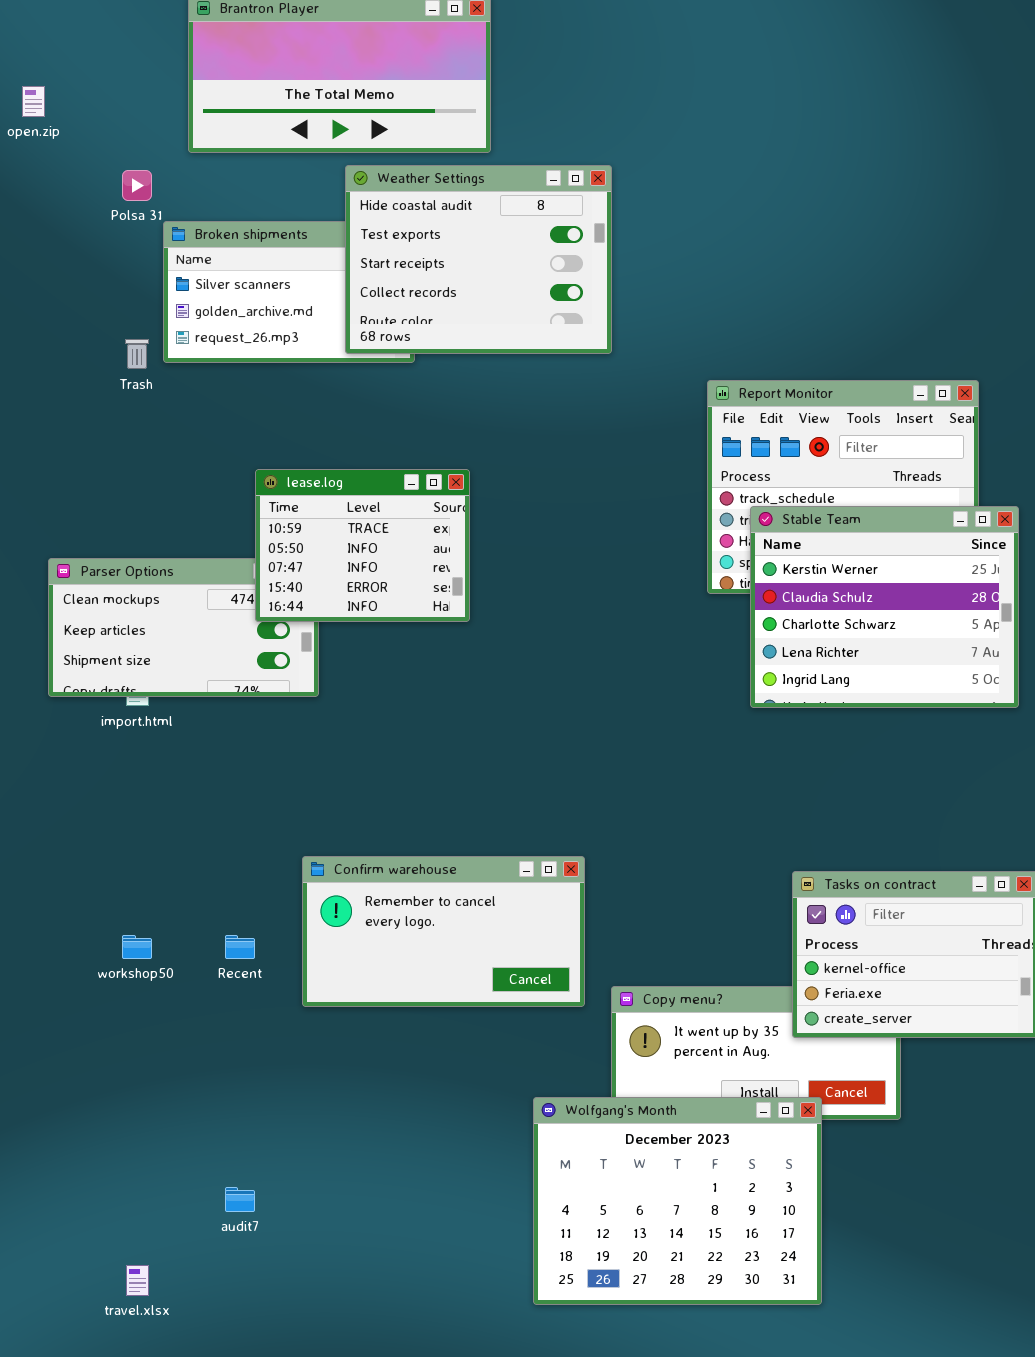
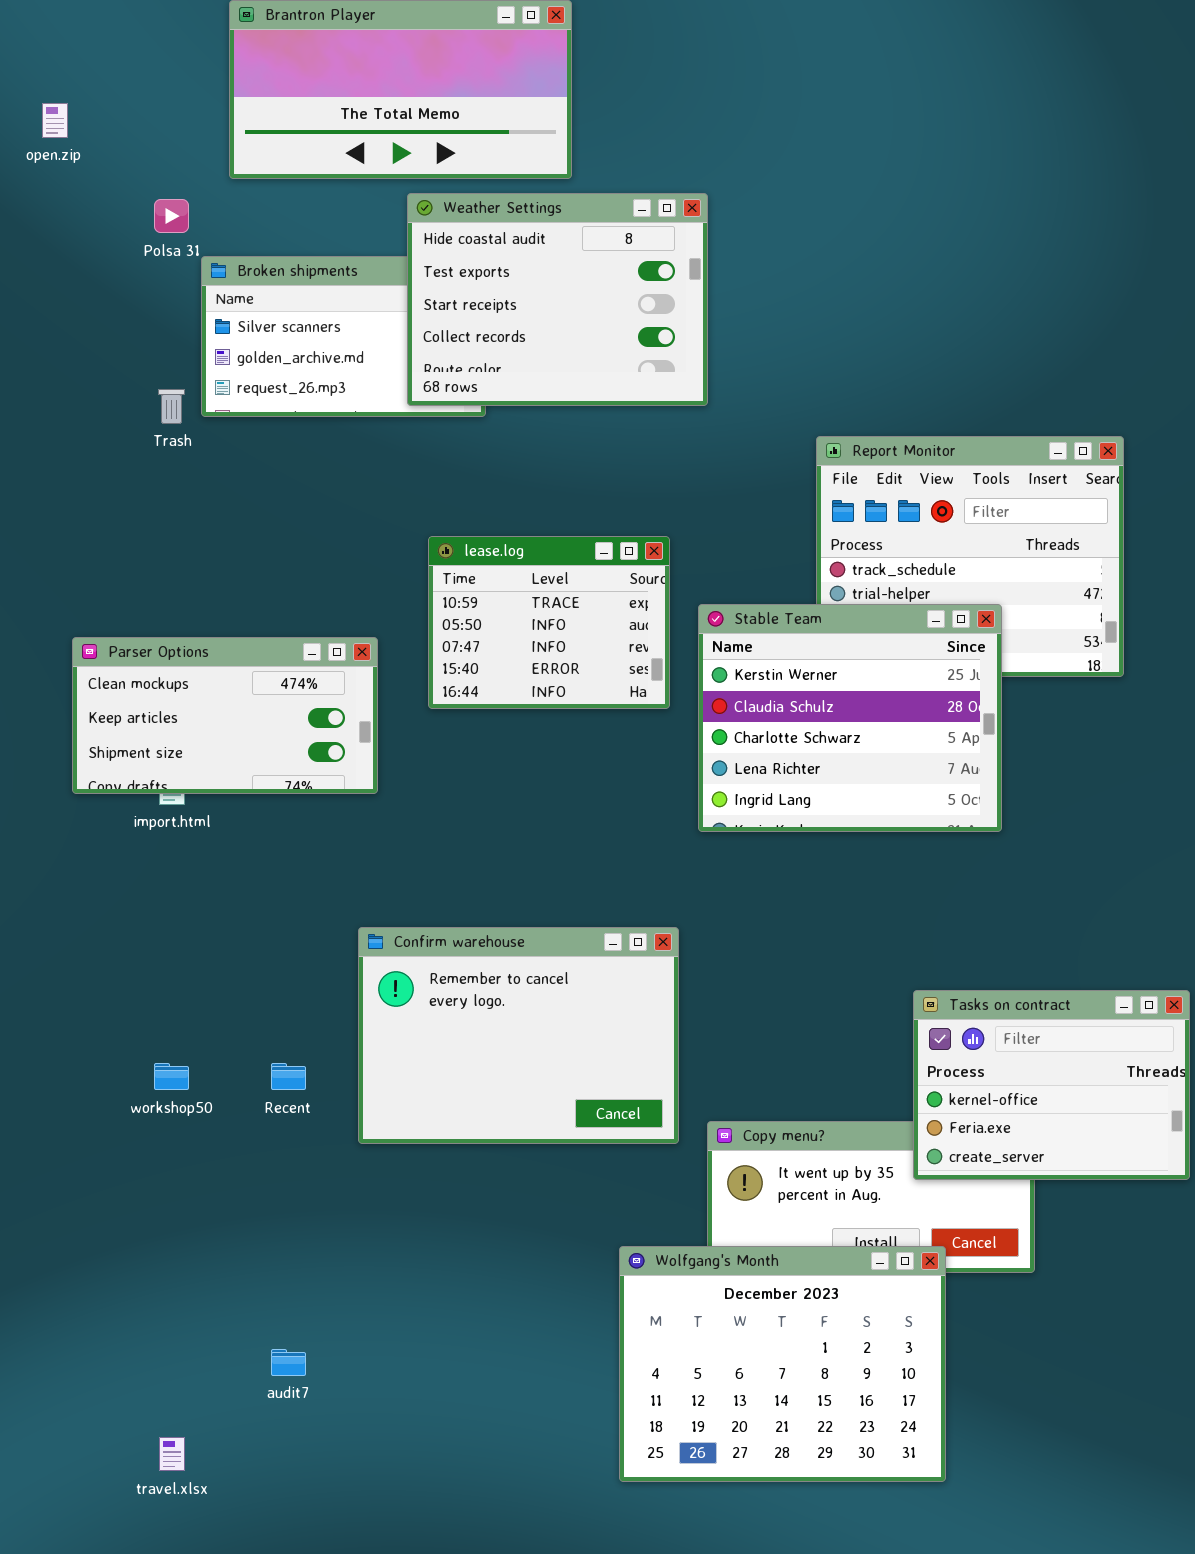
lease.log: [255,469,470,622] -> [428,536,670,709], moved
Stable Team: [750,506,1019,708] -> [698,604,1002,832], moved
Confirm warehouse: [302,856,585,1007] -> [358,927,679,1144], resized

